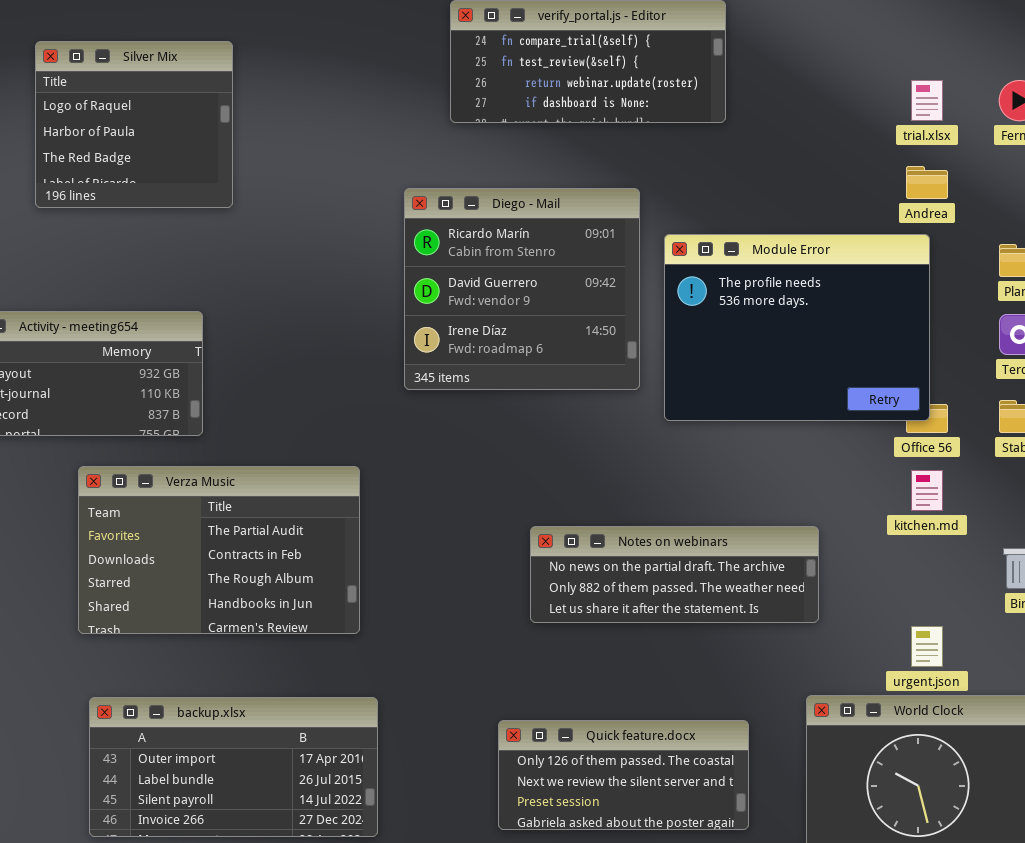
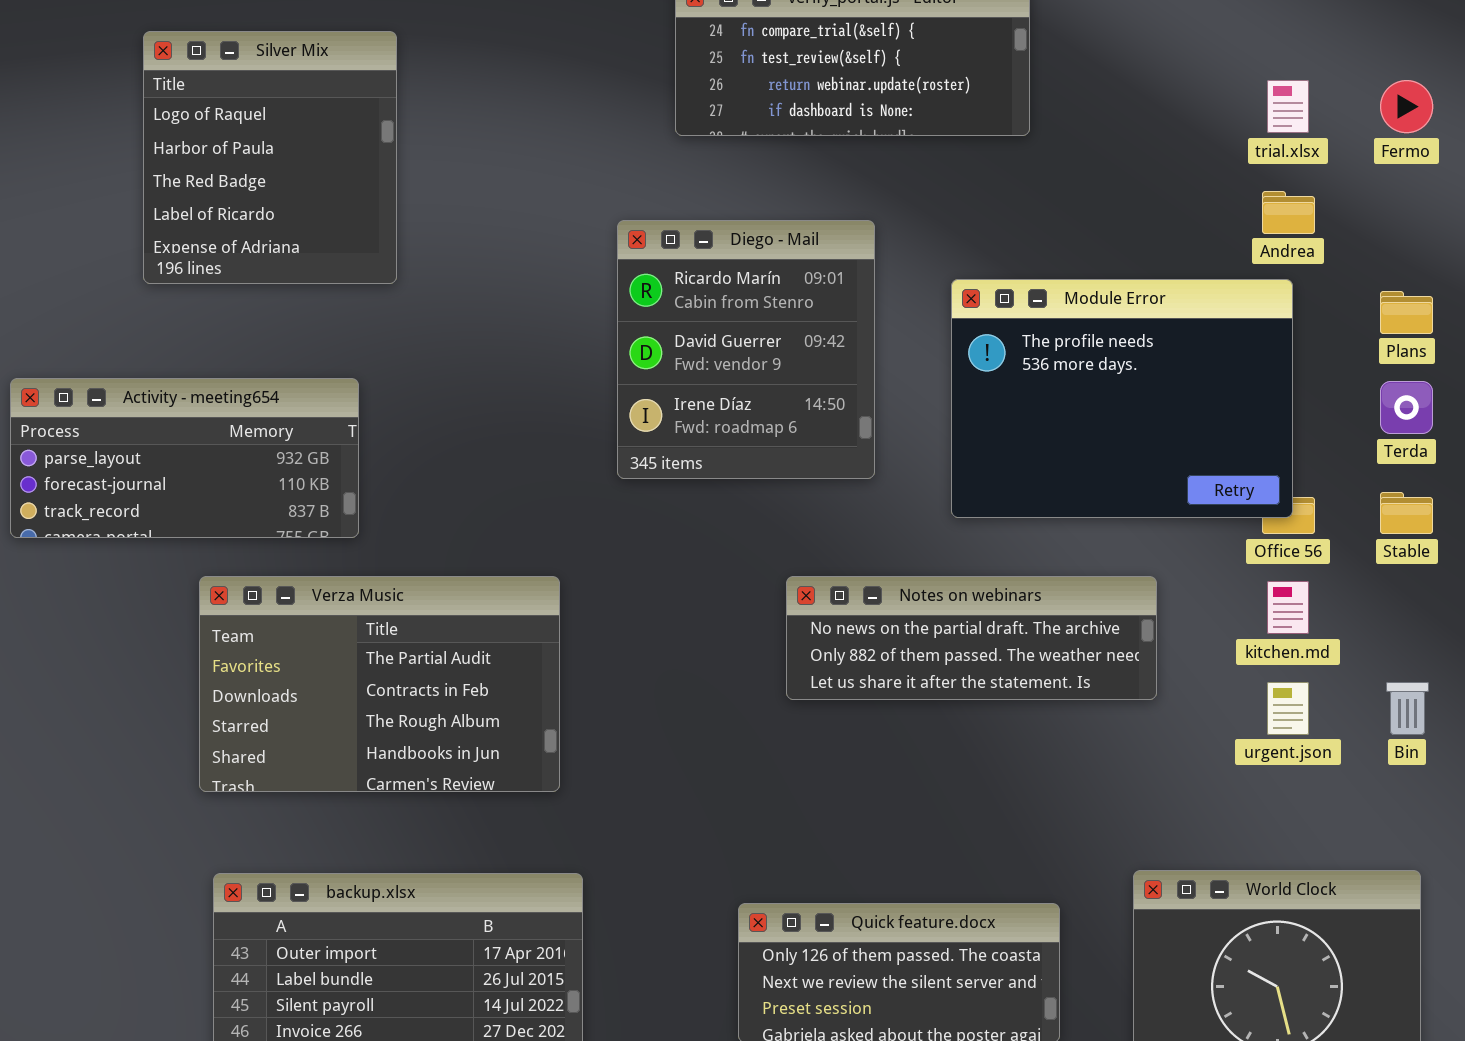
Silver Mix: [35,41,233,208] -> [143,31,397,284], resized
Diego - Mail: [404,188,640,390] -> [617,220,875,479], resized
Notes on webinars: [530,526,819,623] -> [786,576,1157,700], moved
urgent.json: [911,626,943,667] -> [1267,682,1309,735], moved

